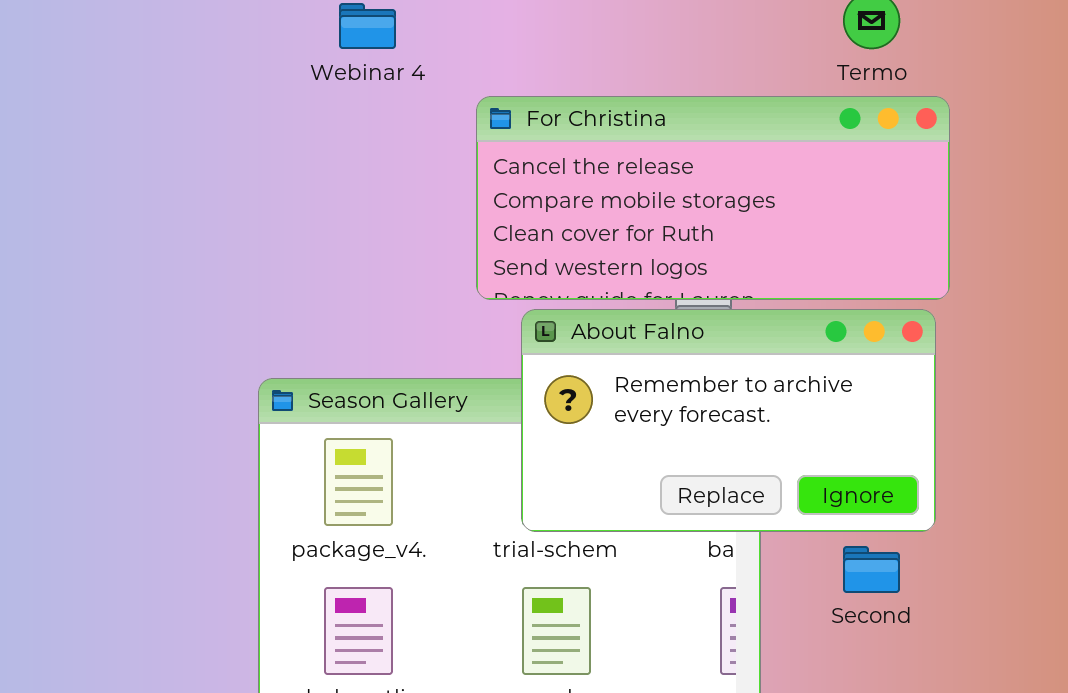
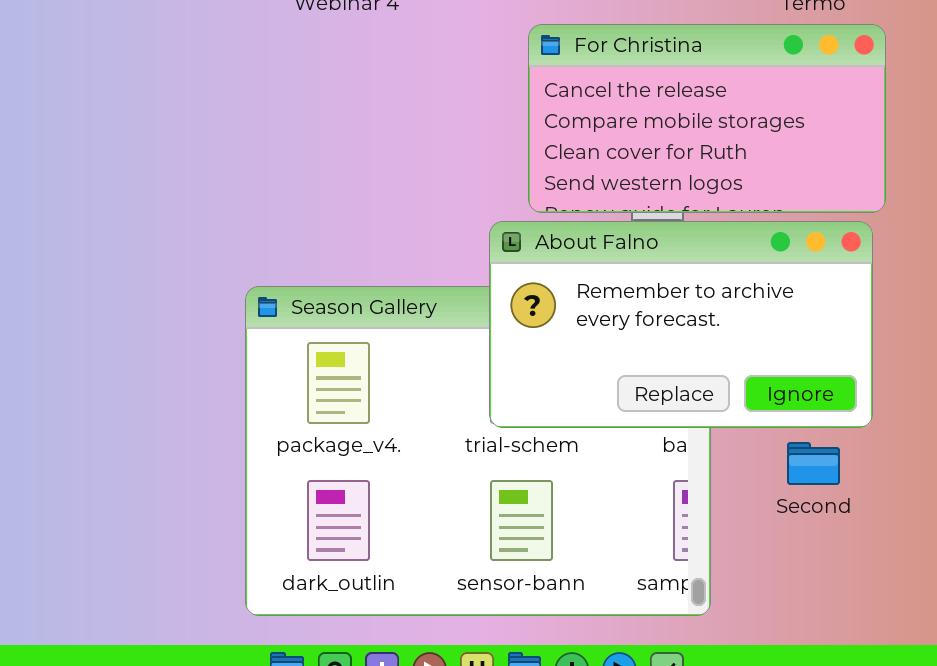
For Christina: [476,96,950,300] -> [528,24,886,213], resized

